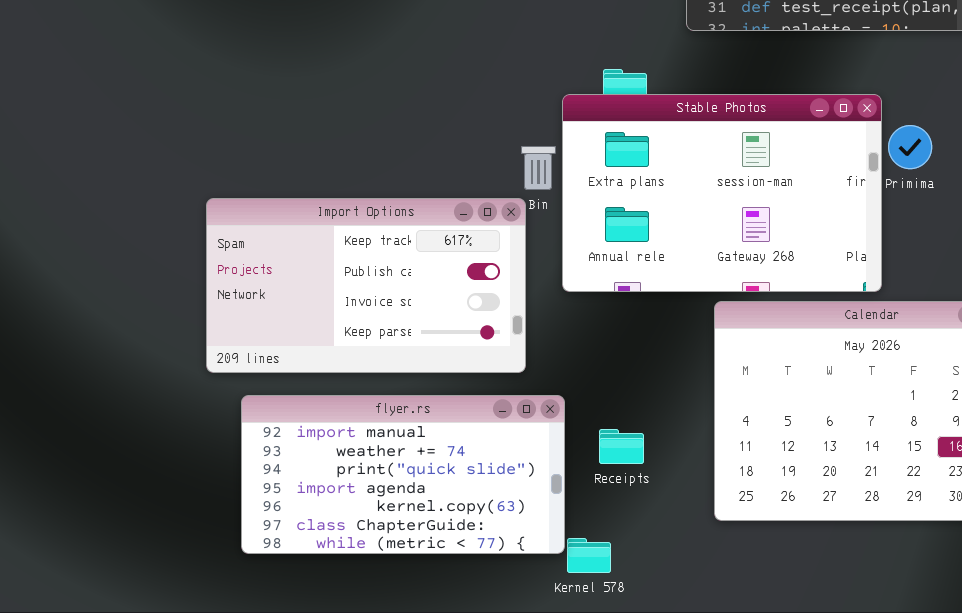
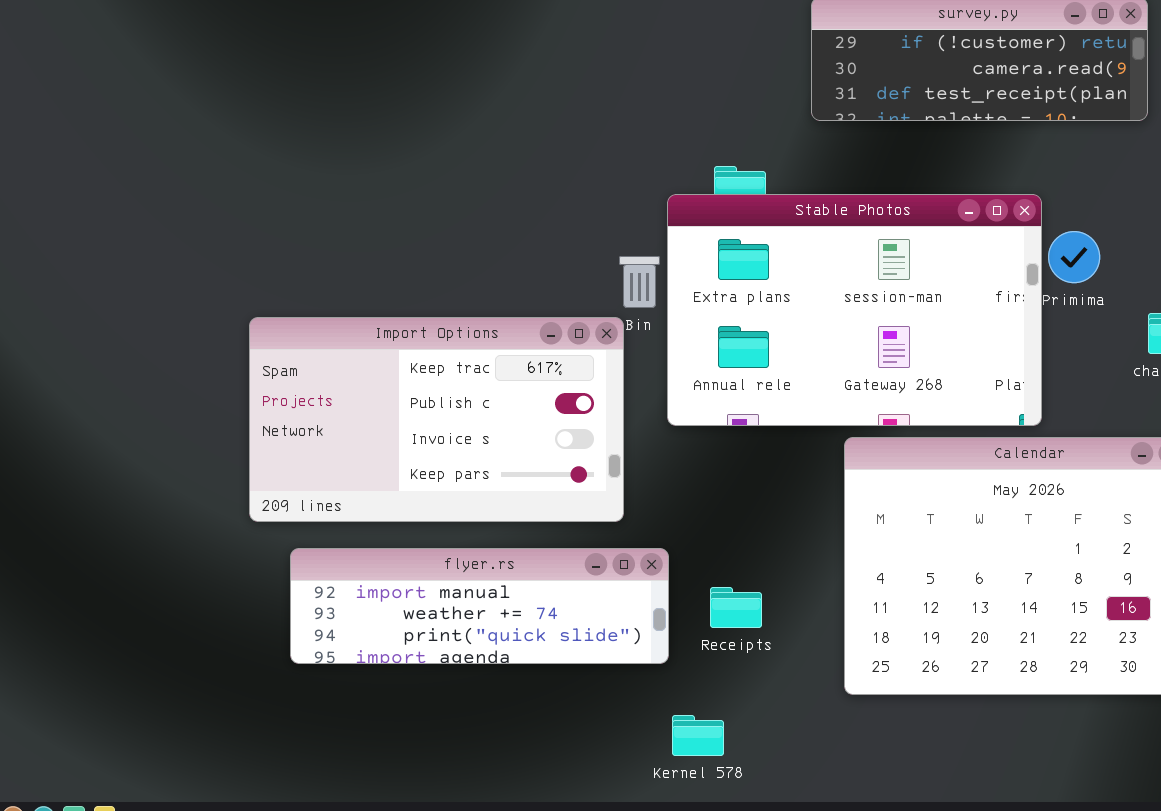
flyer.rs: [241,395,565,554] -> [290,548,669,664], resized

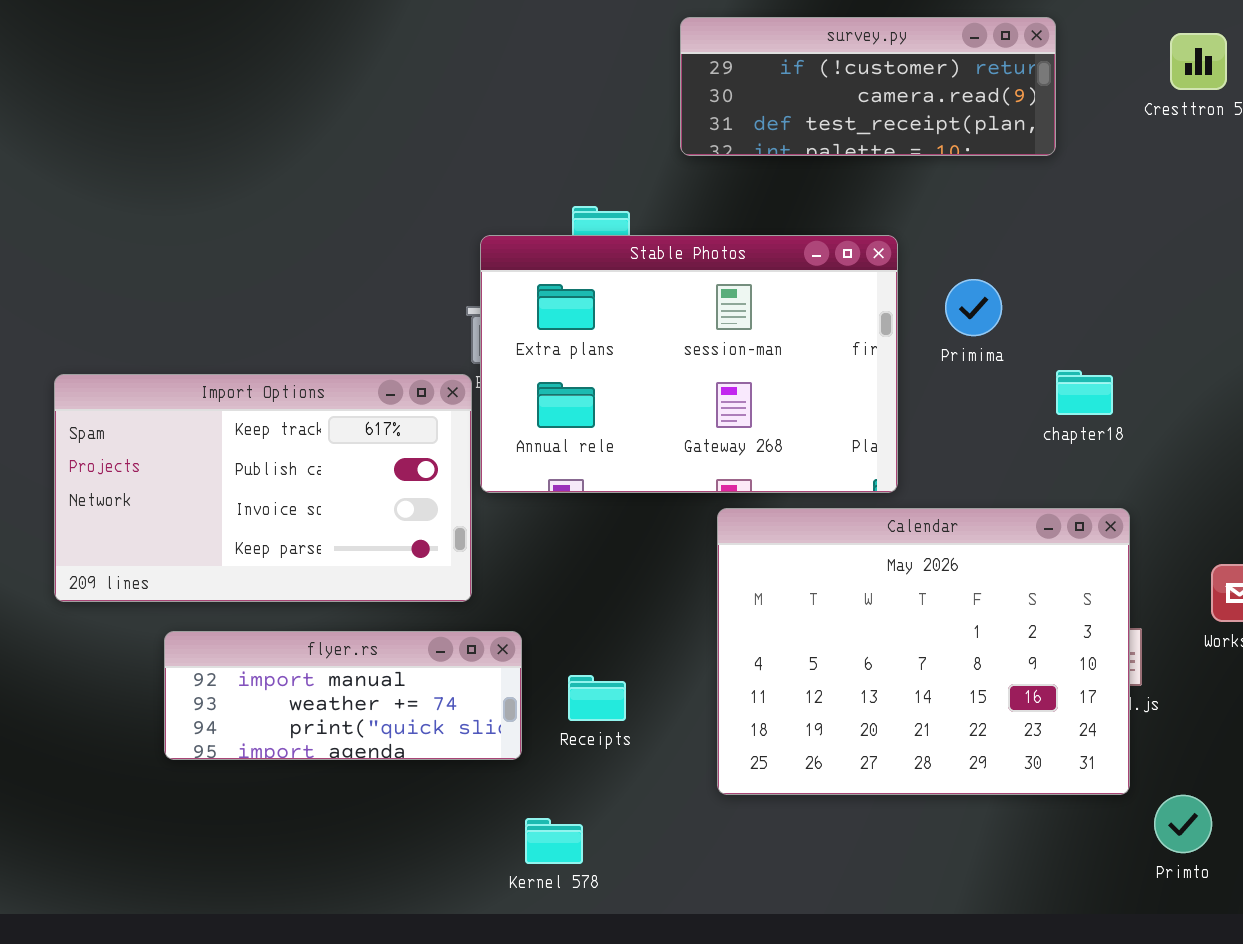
Stable Photos: [667,194,1042,426] -> [480,235,898,493], moved
flyer.rs: [290,548,669,664] -> [164,631,522,760], resized

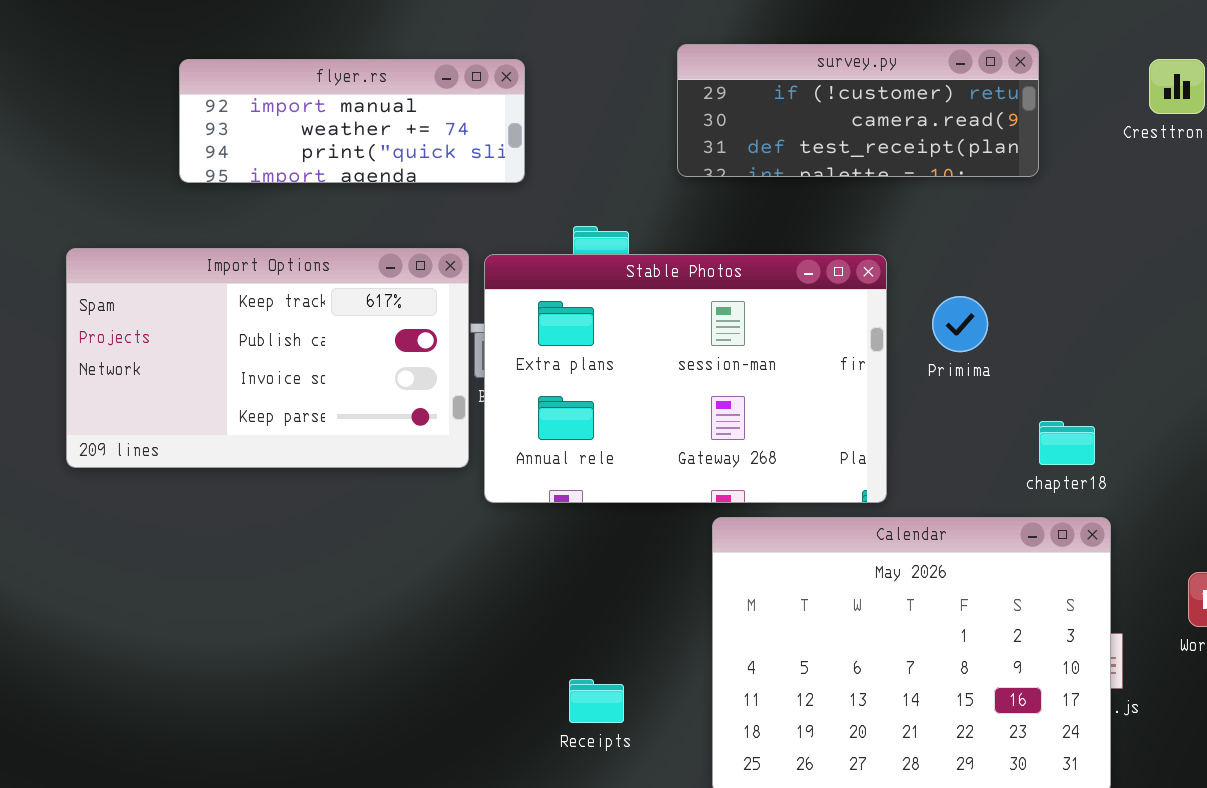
chapter18: [1056,370,1113,415] -> [1039,421,1095,465], moved
Import Options: [54,374,472,602] -> [66,248,469,468], moved
flyer.rs: [164,631,522,760] -> [179,59,525,183], moved

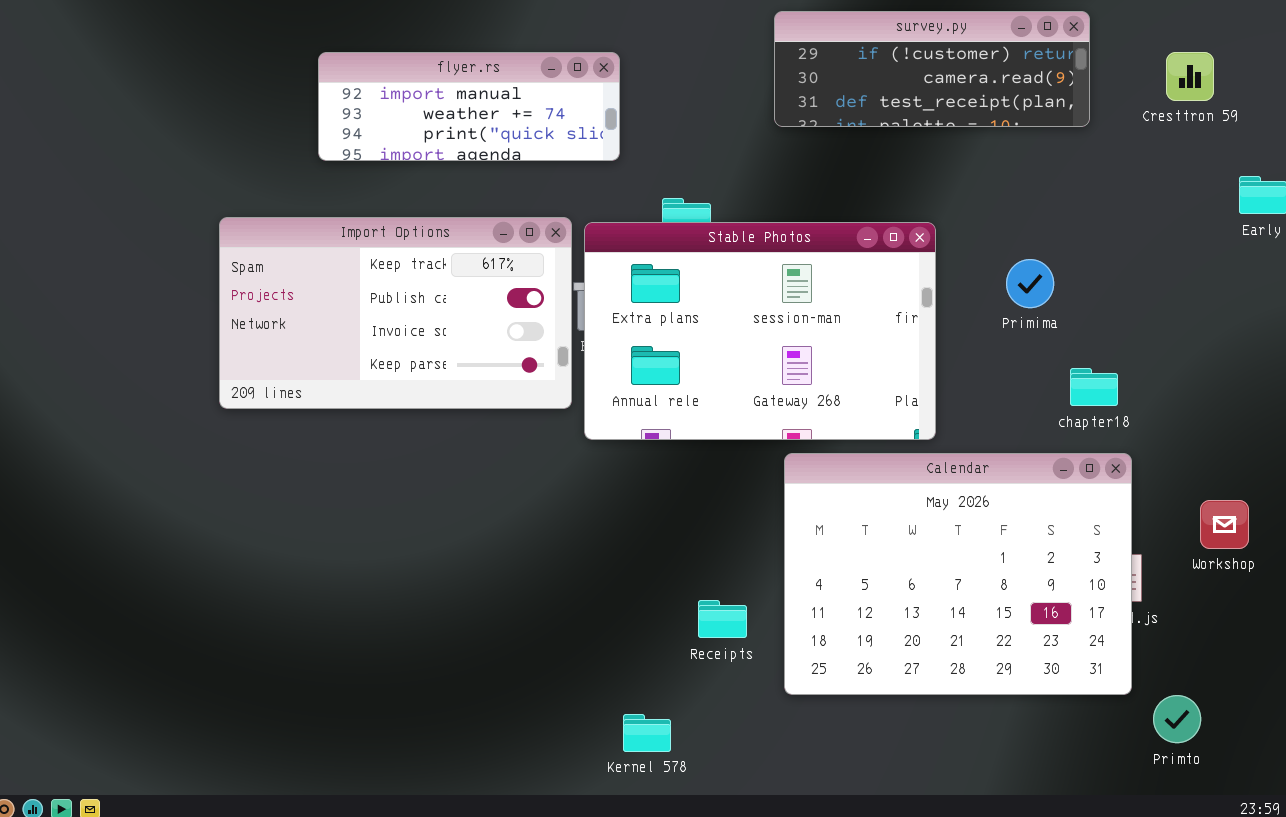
survey.py: [677,44,1039,177] -> [774,11,1090,127], moved
Primima: [932,296,988,352] -> [1006,259,1054,308], moved
Receipts: [569,679,624,723] -> [698,600,747,638], moved

